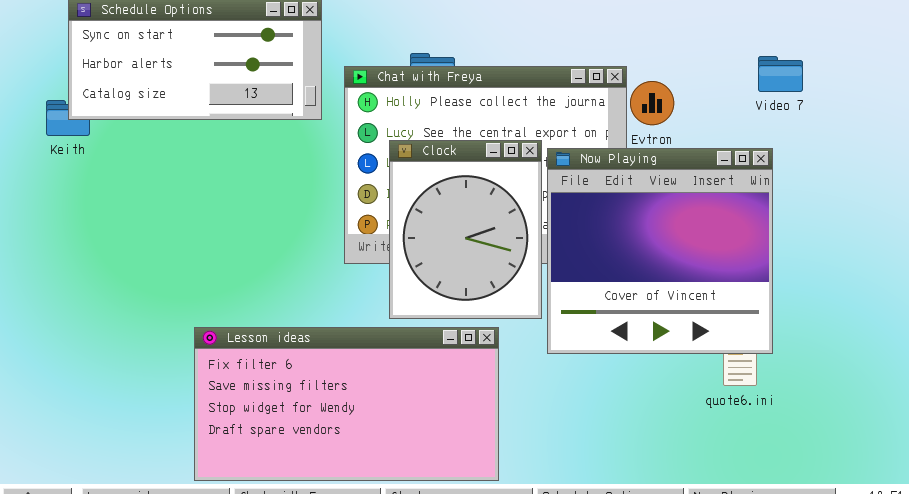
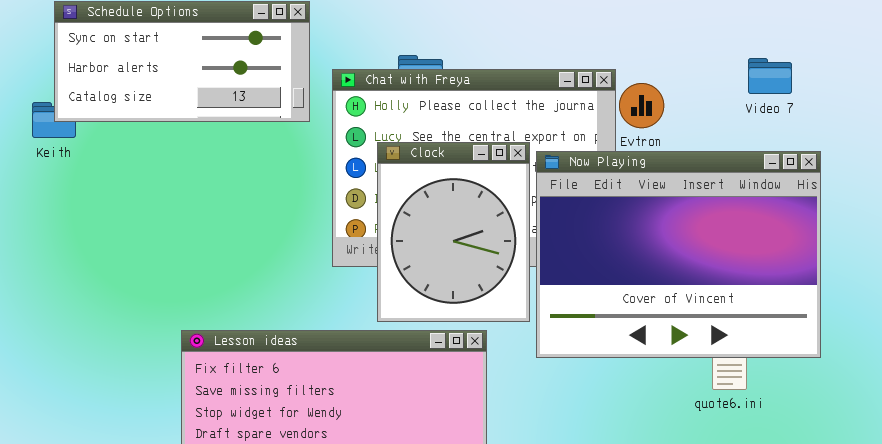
Now Playing: [547,148,773,354] -> [536,151,821,358], resized

